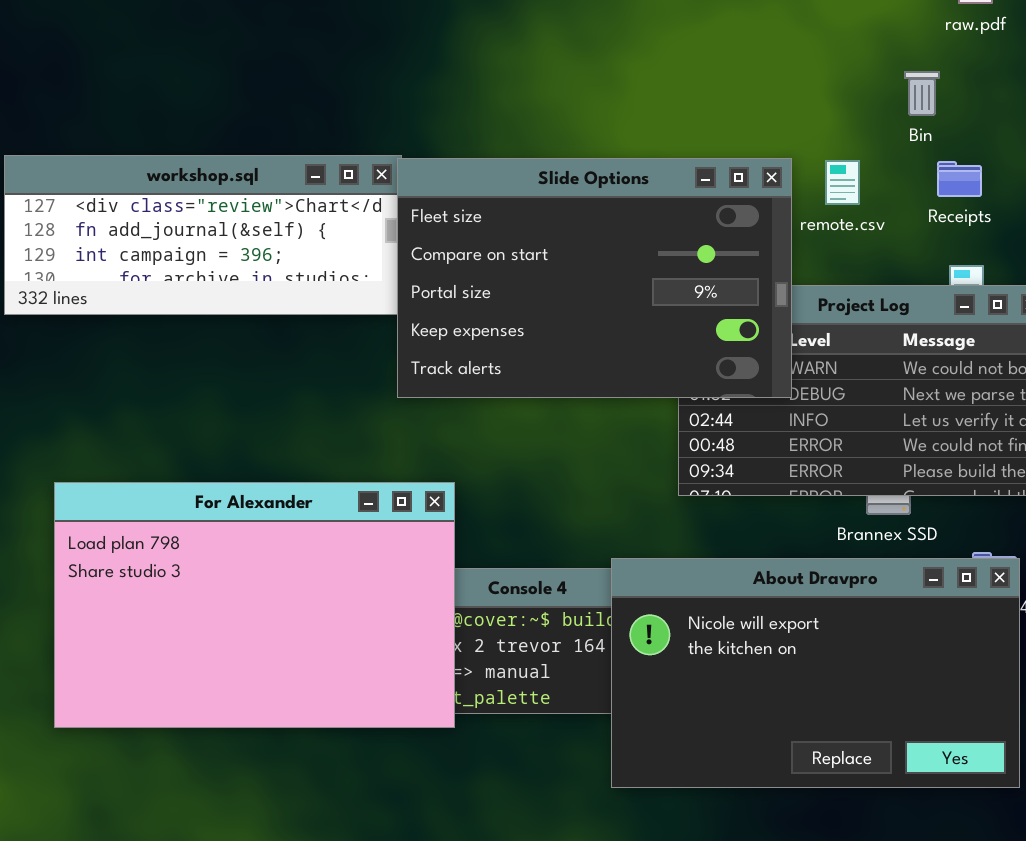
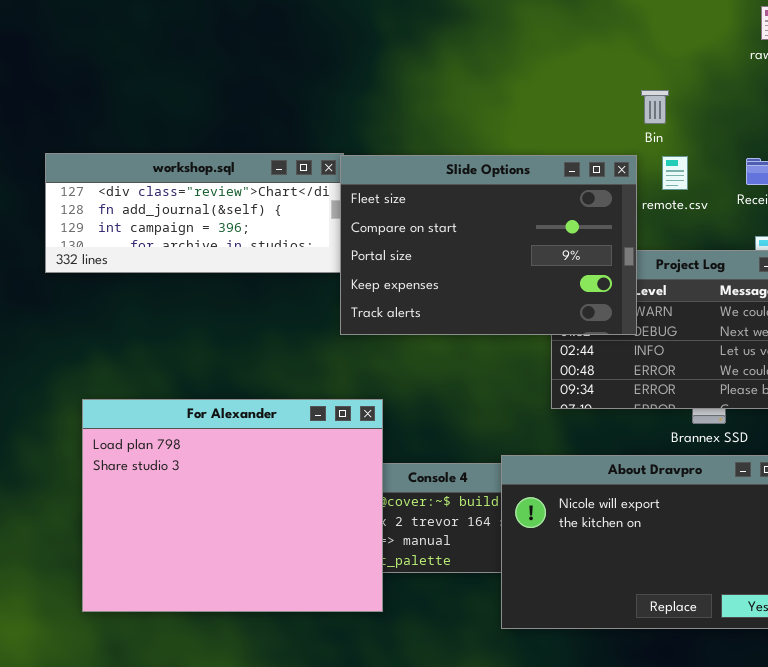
Bin: [904,71,940,116] -> [641,90,669,124], moved
For Alexander: [54,482,455,728] -> [82,399,383,612], resized

